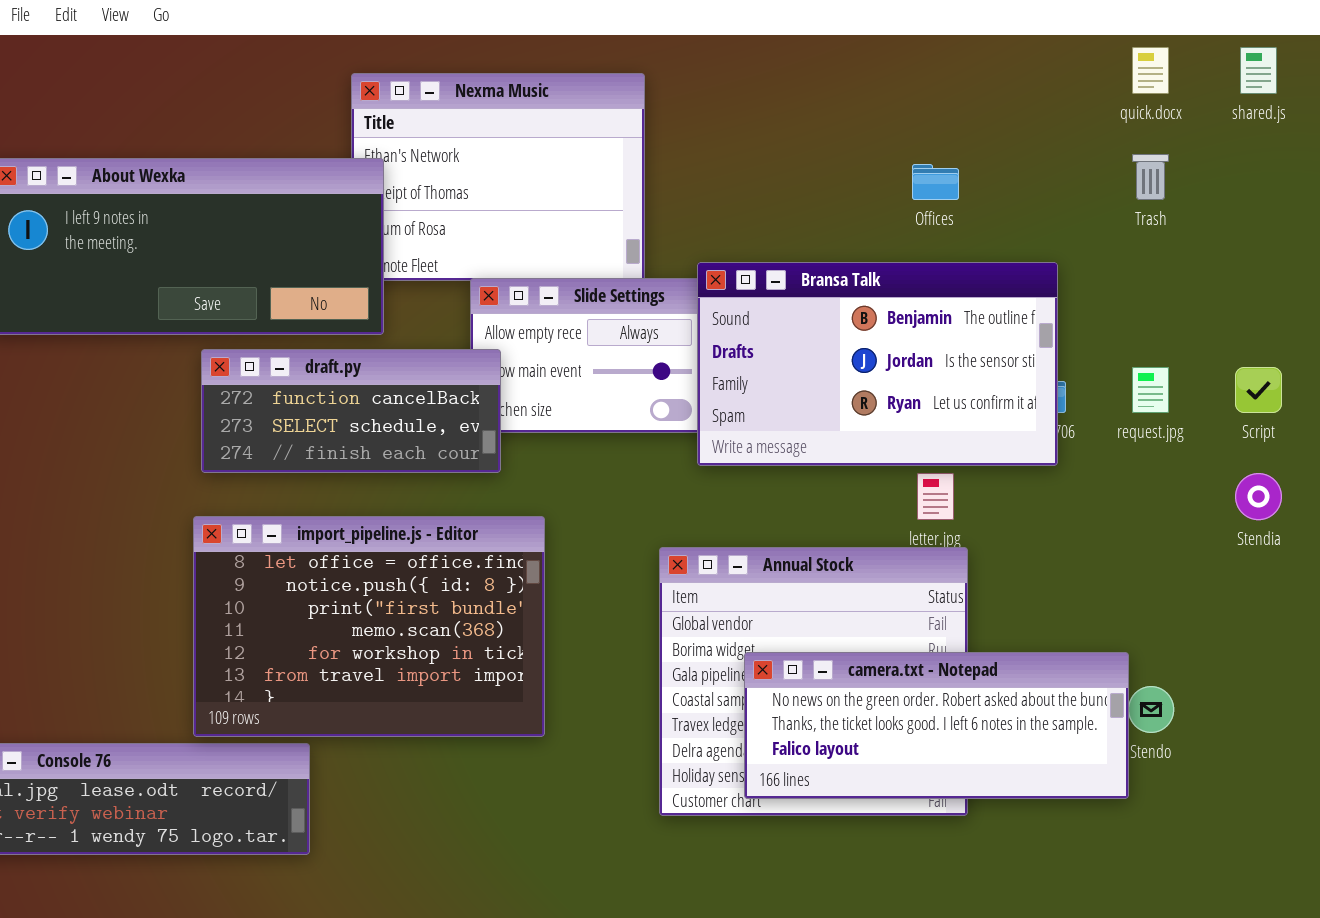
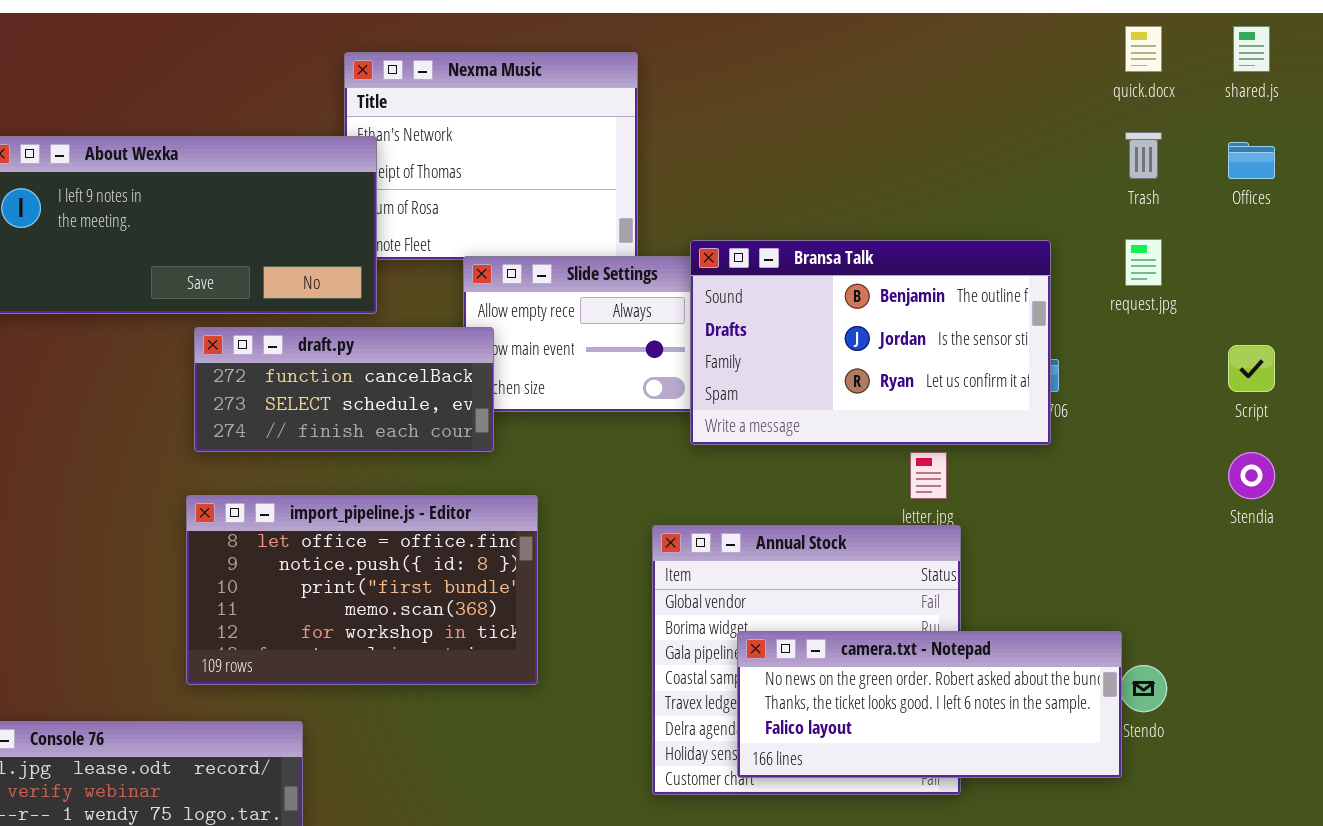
Offices: [912,164,959,200] -> [1228,142,1275,179], moved
request.jpg: [1132,367,1169,413] -> [1125,239,1162,286], moved
import_pipeline.js - Editor: [193,516,545,737] -> [186,495,538,685], resized

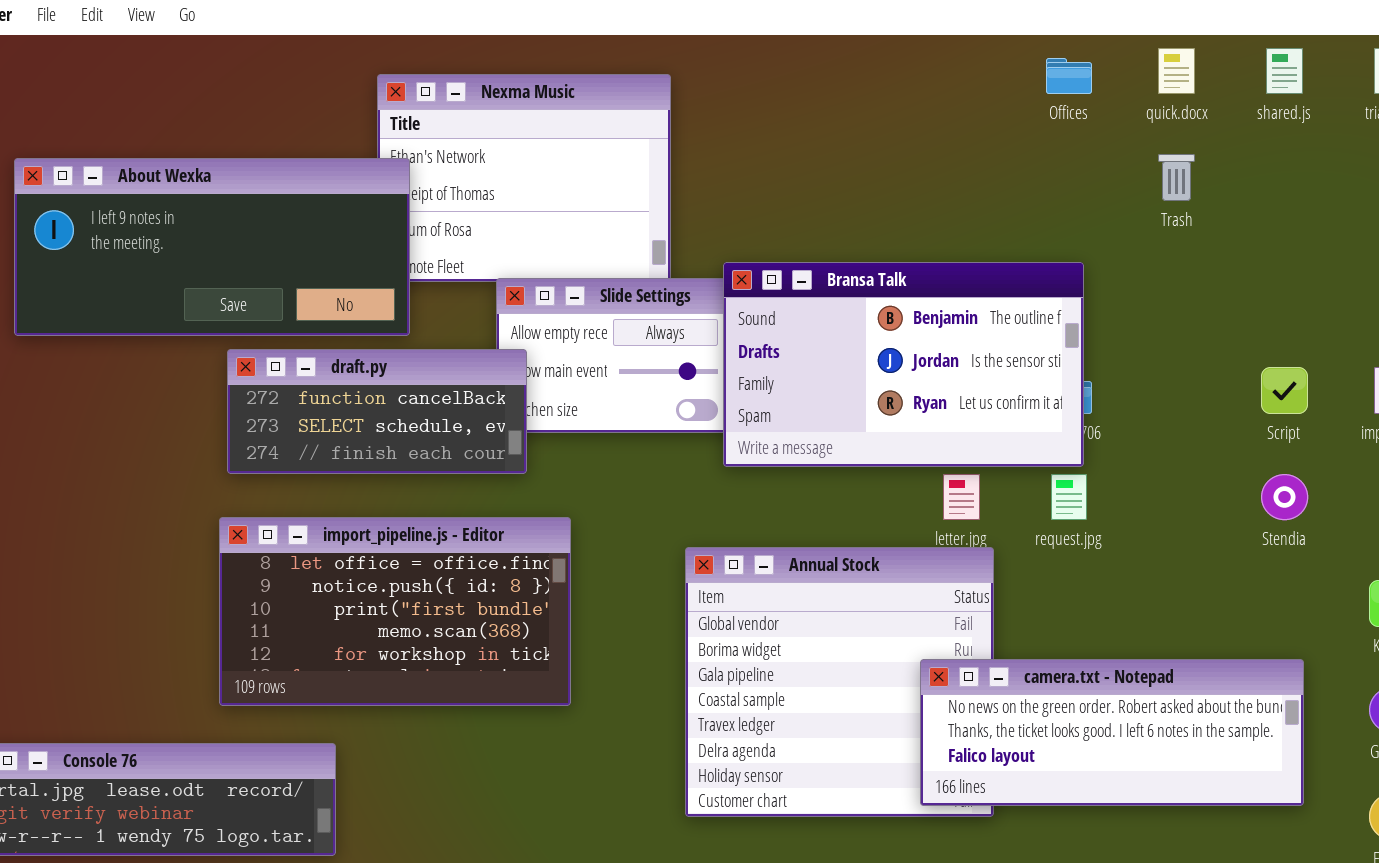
Offices: [1228,142,1275,179] -> [1046,58,1092,94], moved
request.jpg: [1125,239,1162,286] -> [1051,474,1087,520], moved
camera.txt - Notepad: [737,631,1122,778] -> [920,659,1304,806], moved

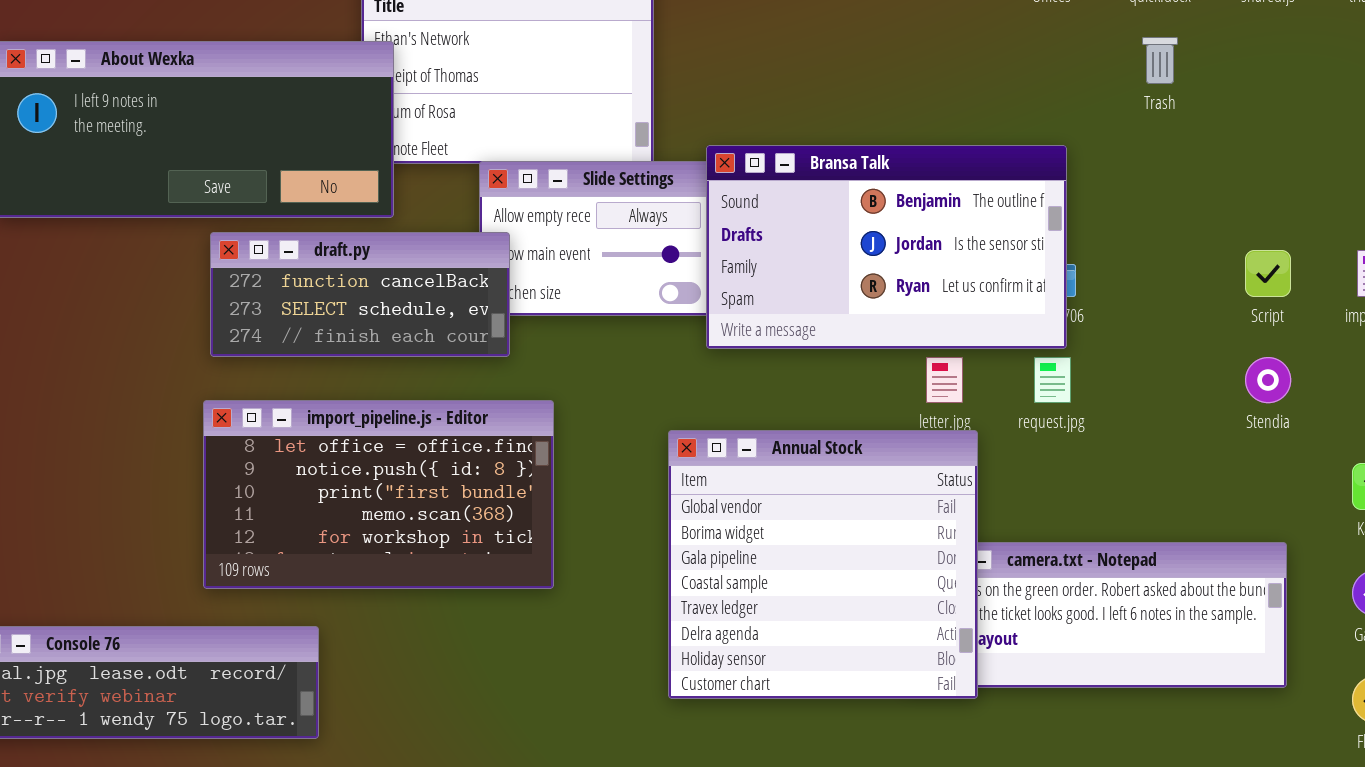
Annual Stock: [685,547,994,817] -> [668,430,978,699], raised

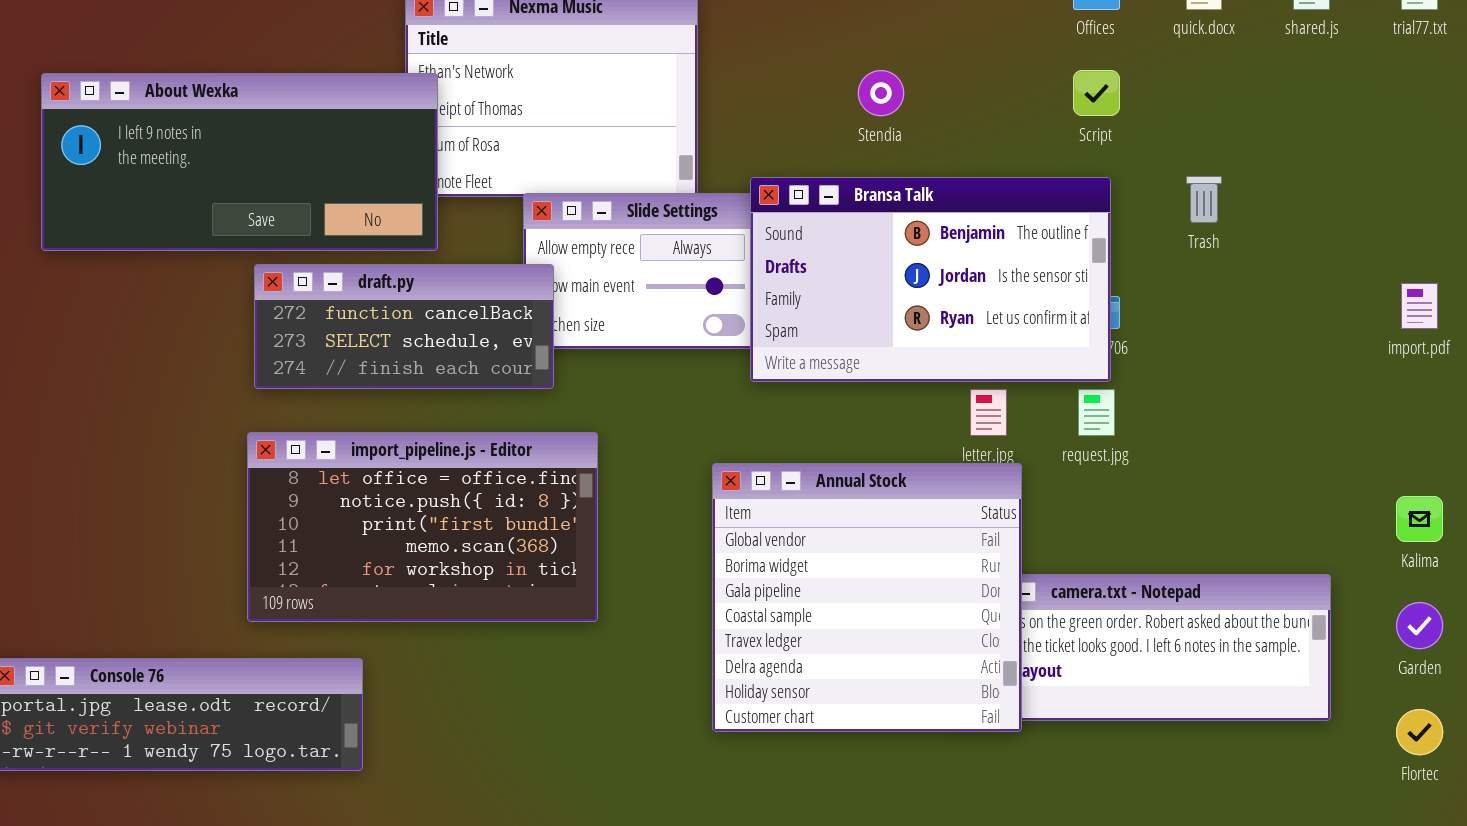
Trash: [1142,37,1178,84] -> [1186,176,1222,223], moved
Script: [1245,250,1291,297] -> [1073,70,1120,116], moved
Stendia: [1245,357,1291,403] -> [858,70,904,116], moved

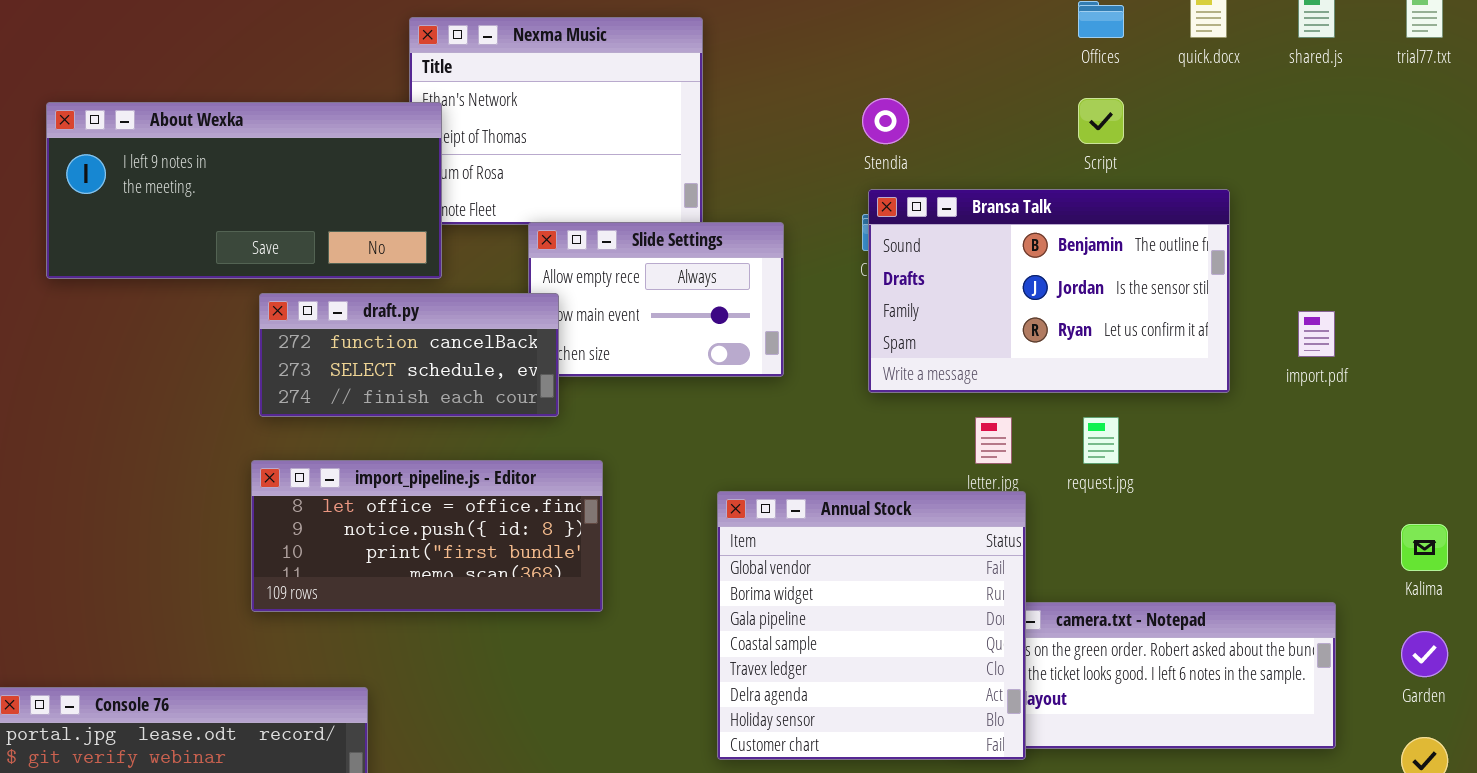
Bransa Talk: [750,177,1111,382] -> [868,189,1230,393], moved
import.pdf: [1401,283,1438,329] -> [1298,311,1335,357], moved
import_pipeline.js - Editor: [247,432,598,622] -> [251,460,603,612], resized

